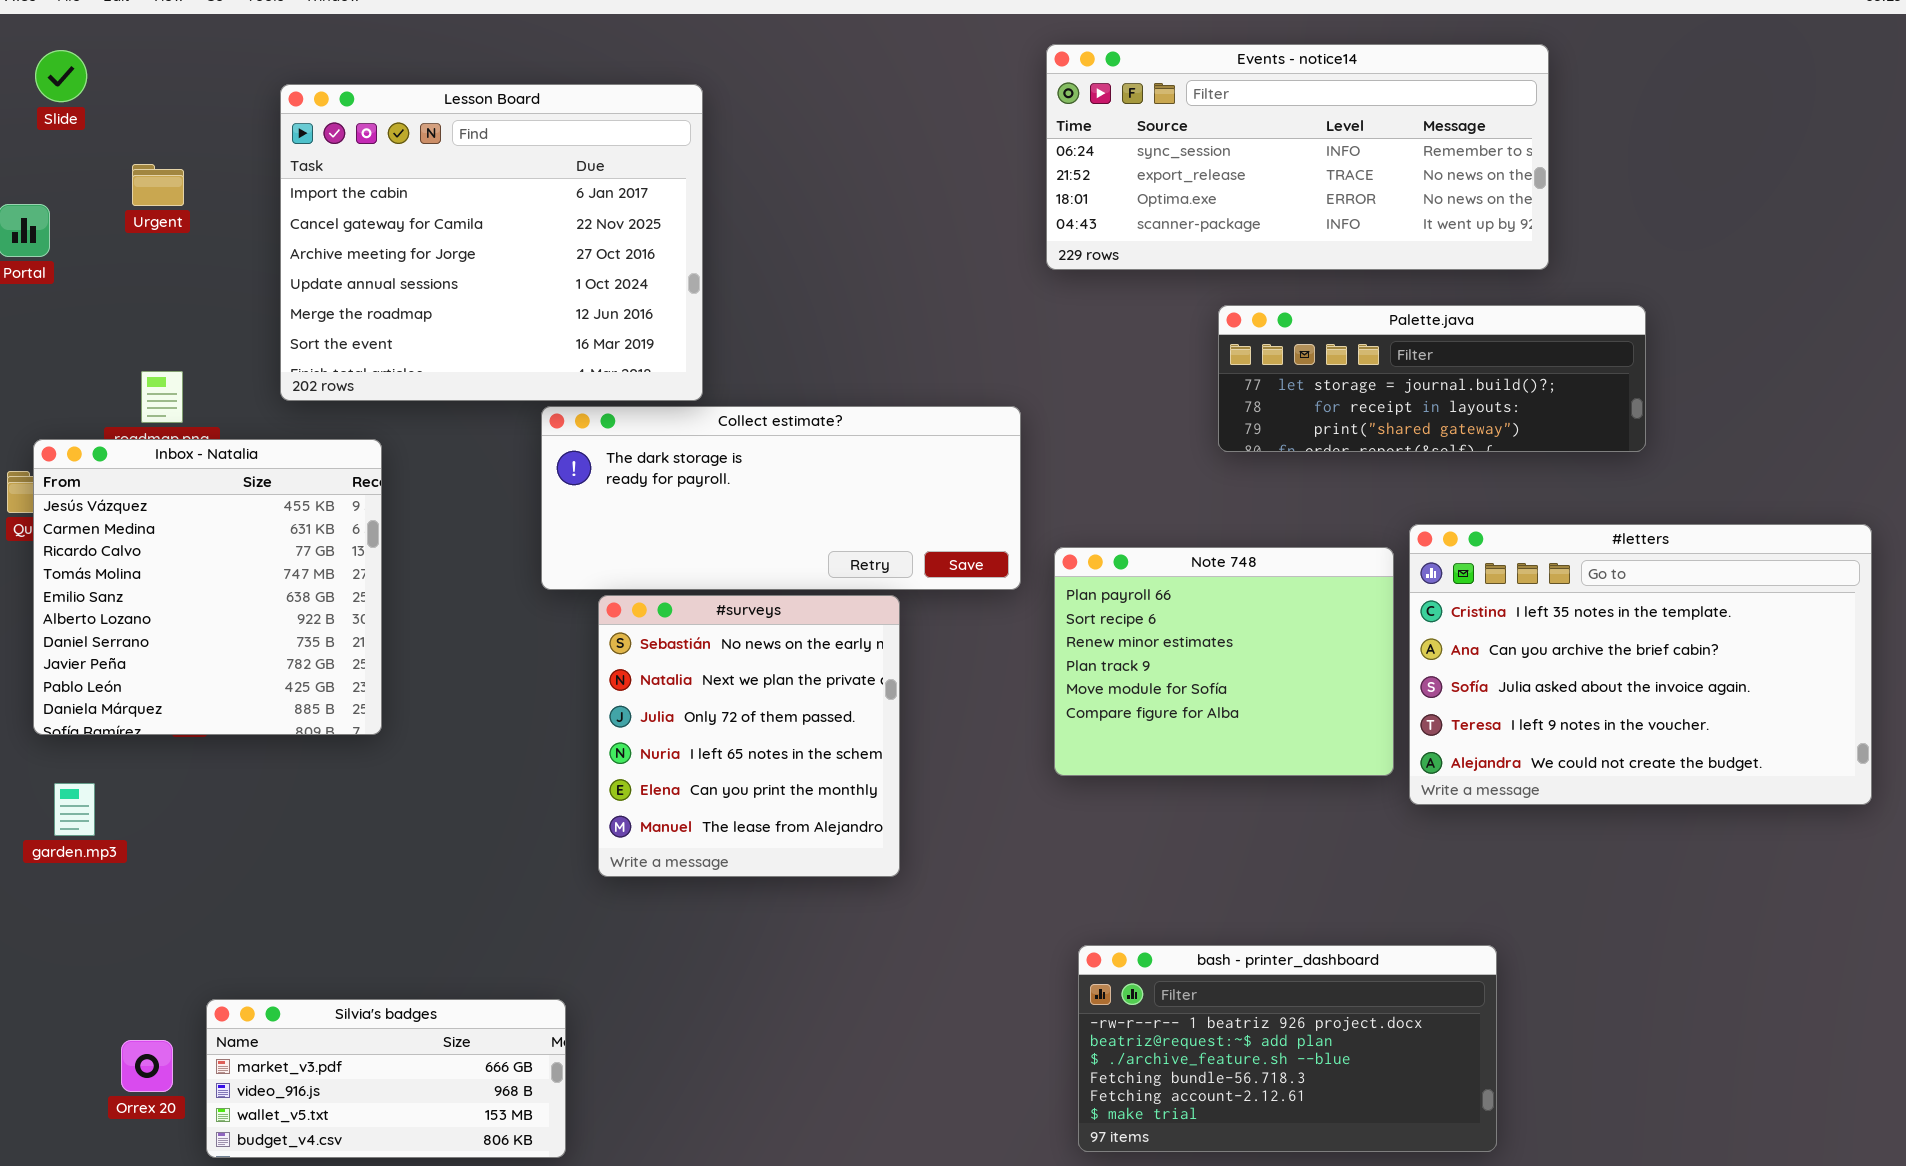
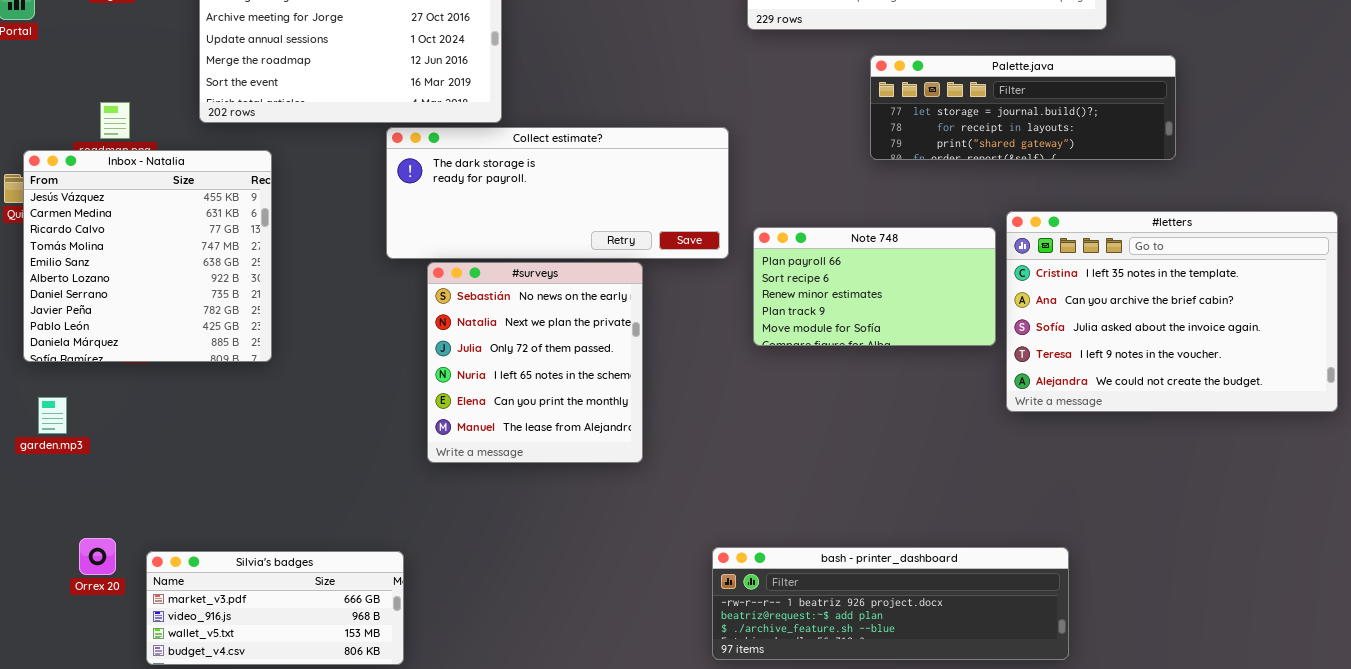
Note 748: [1054,547,1394,776] -> [753,227,996,346], resized
bash - printer_dashboard: [1078,945,1497,1152] -> [712,547,1069,660], resized
Orrex 20: [121,1040,173,1092] -> [79,538,116,575], moved

